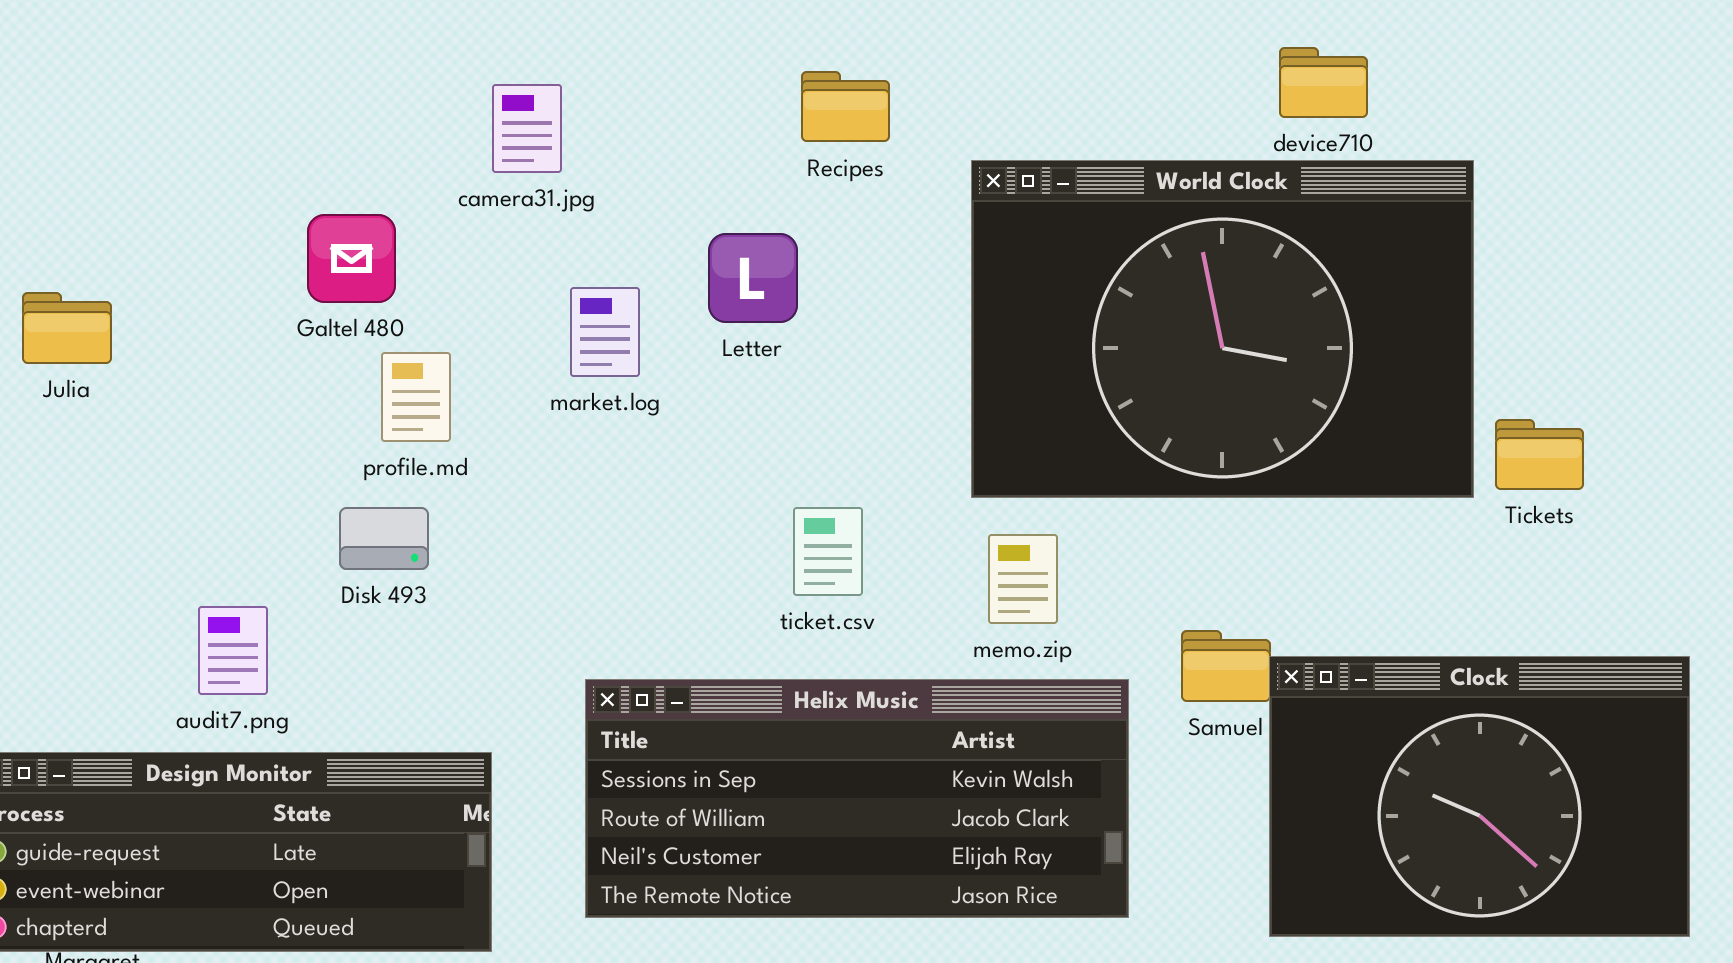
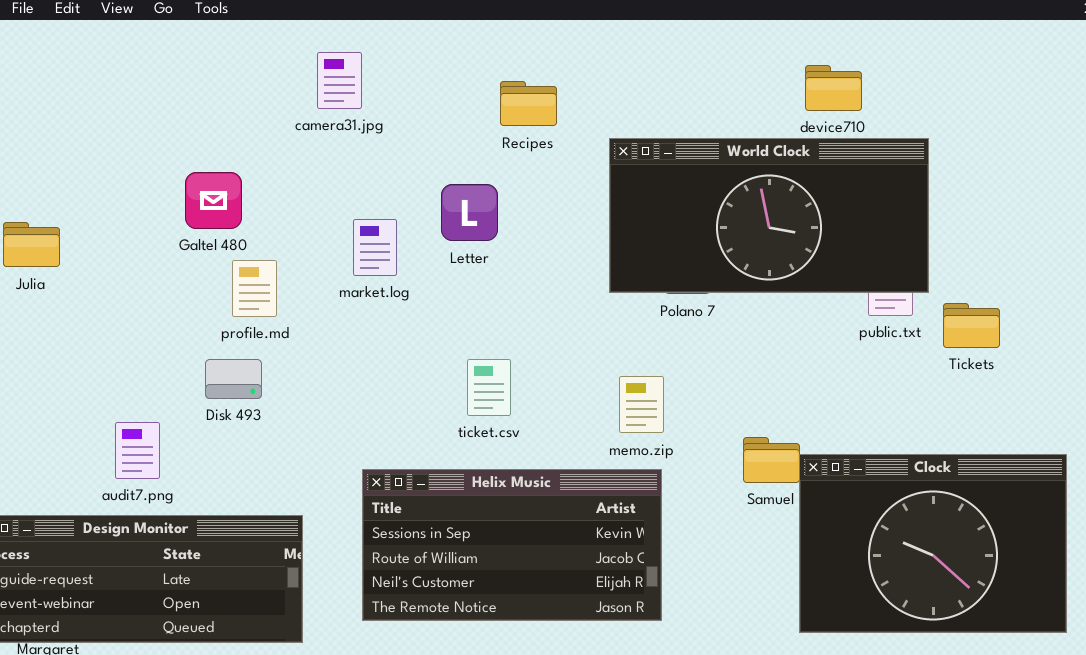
camera31.jpg: [492,84,562,173] -> [317,52,362,109], moved
World Clock: [971,160,1474,498] -> [609,138,929,293], resized
ticket.csv: [793,507,863,596] -> [467,359,511,416], moved
Helix Music: [585,679,1129,918] -> [362,469,662,621], resized

